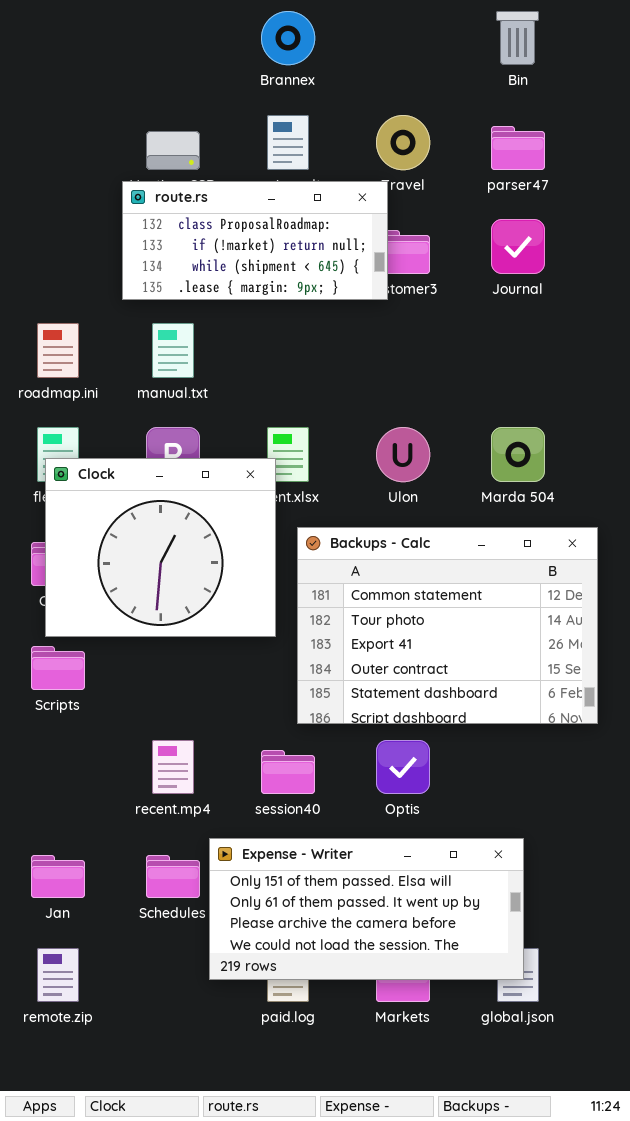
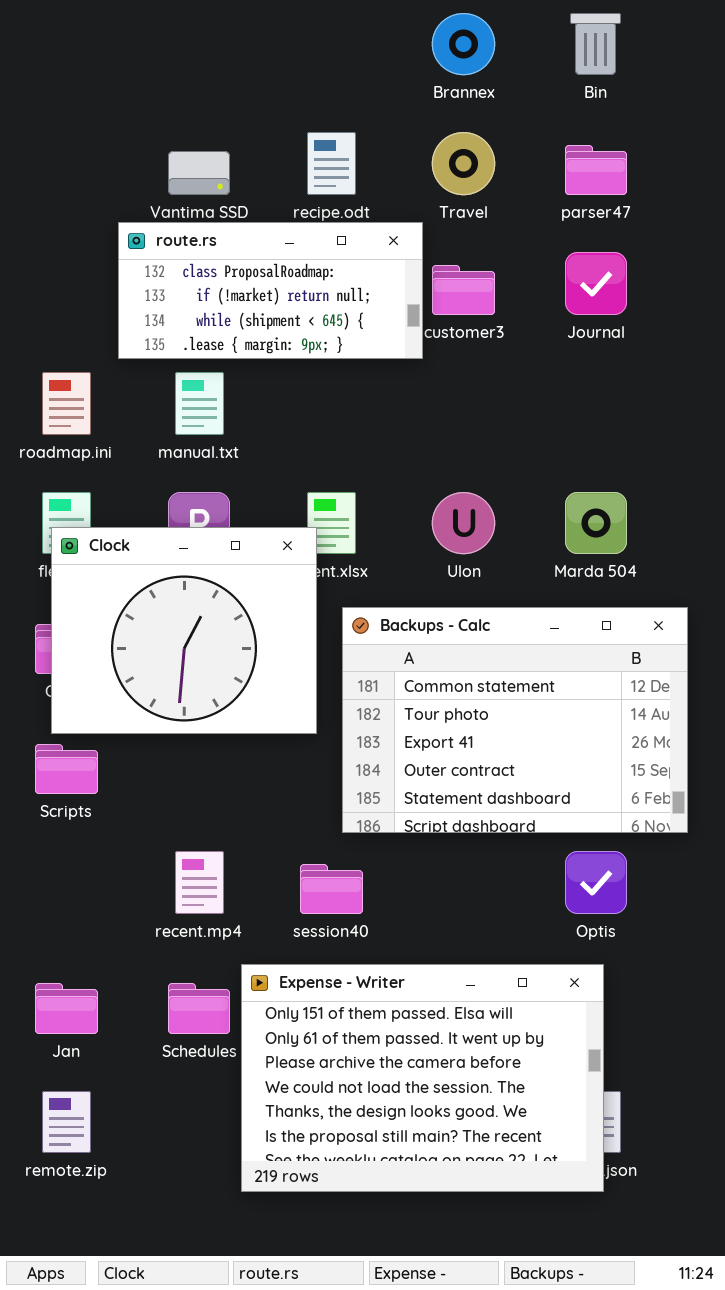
Brannex: [261,11,315,65] -> [432,13,495,75], moved
route.rs: [122,181,388,300] -> [118,222,423,359], moved
Optis: [376,740,430,794] -> [565,851,627,914], moved
Expense - Writer: [209,838,524,980] -> [241,964,604,1192], resized

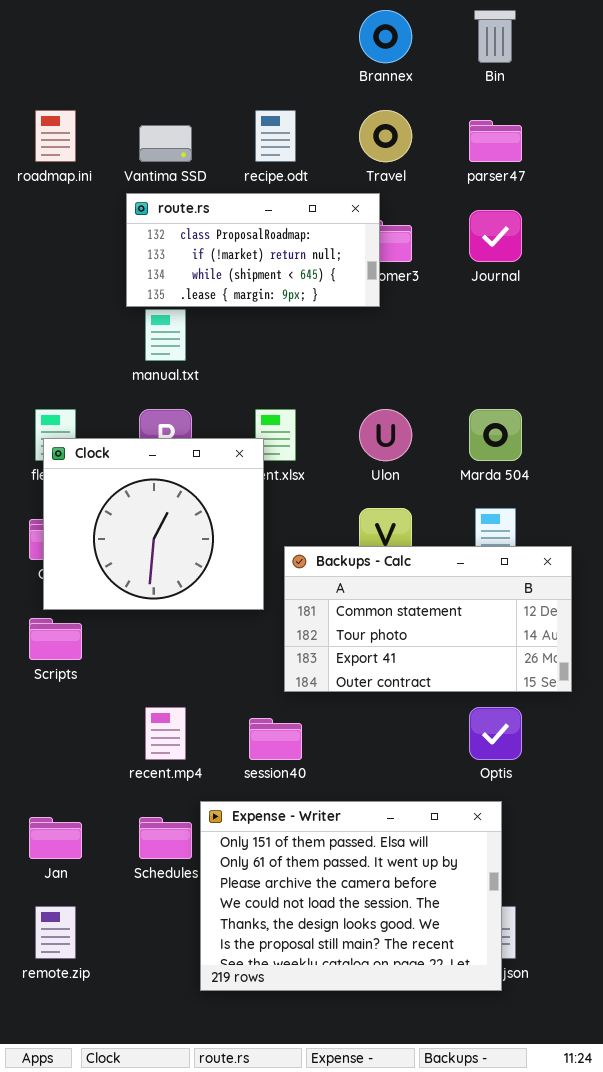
route.rs: [118,222,423,359] -> [126,193,380,307], moved
roadmap.ini: [42,372,91,435] -> [35,110,76,162], moved
Backups - Calc: [342,607,688,833] -> [284,546,572,692], resized

